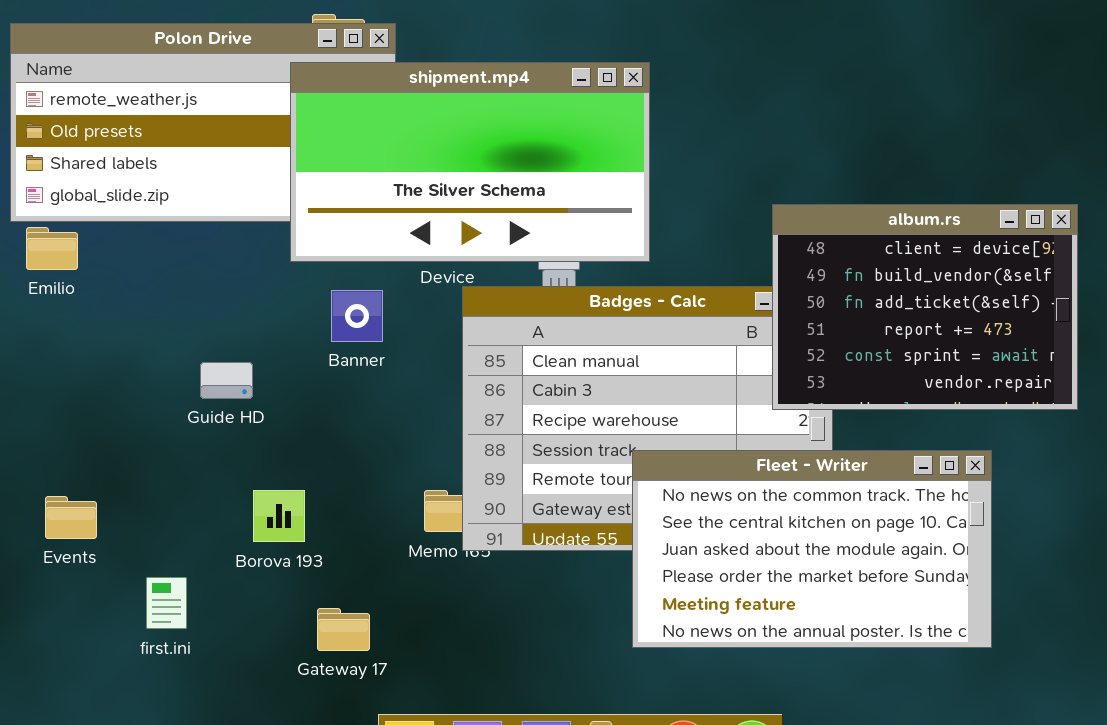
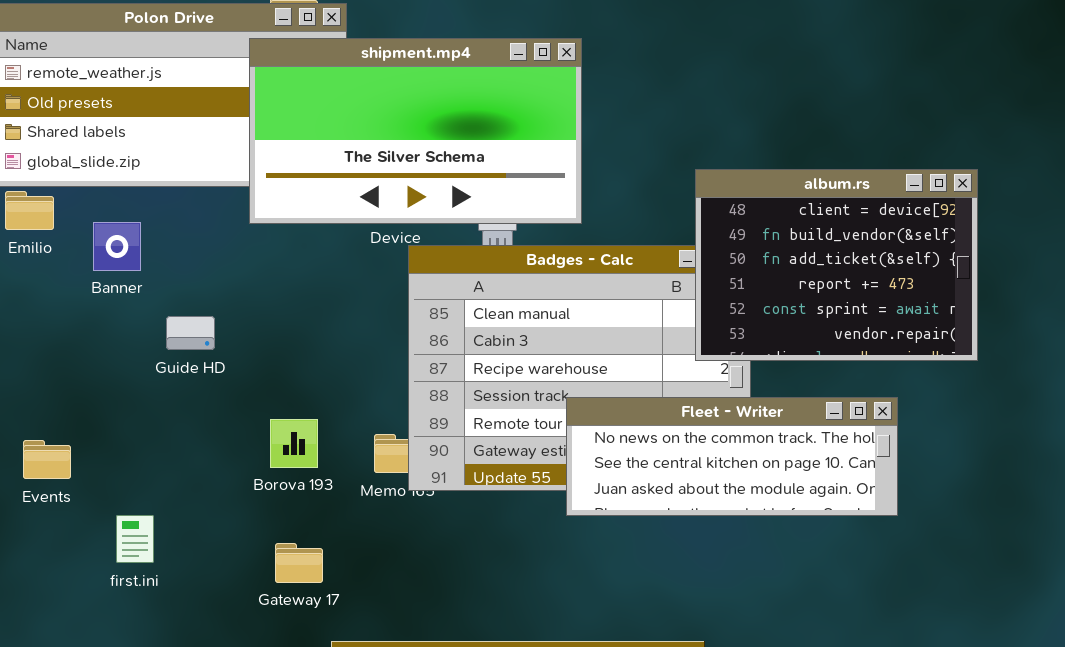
Banner: [331,290,383,342] -> [93,222,141,271], moved
Fleet - Writer: [632,450,992,648] -> [566,397,898,516], resized
Borova 193: [253,490,305,542] -> [270,419,318,468], moved

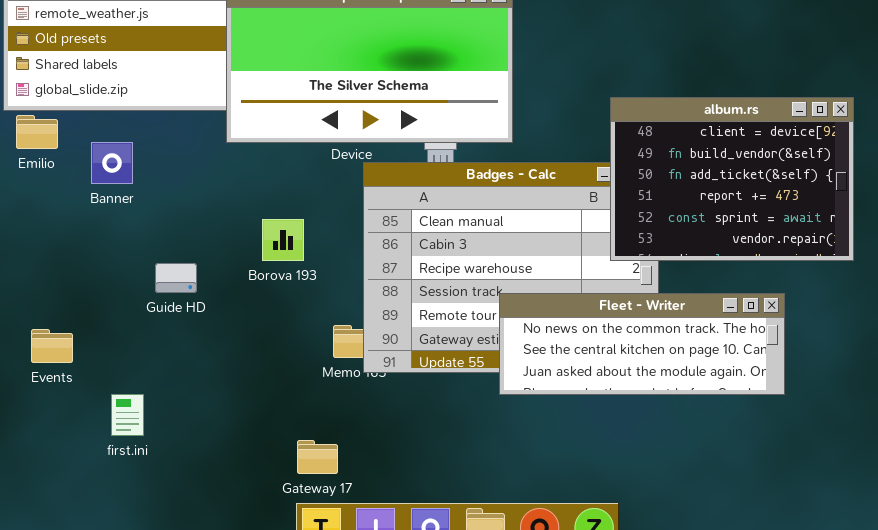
Guide HD: [166,316,215,350] -> [155,263,197,293], moved
Borova 193: [270,419,318,468] -> [262,219,304,261], moved
Gateway 17: [275,543,323,583] -> [297,440,338,474], moved

